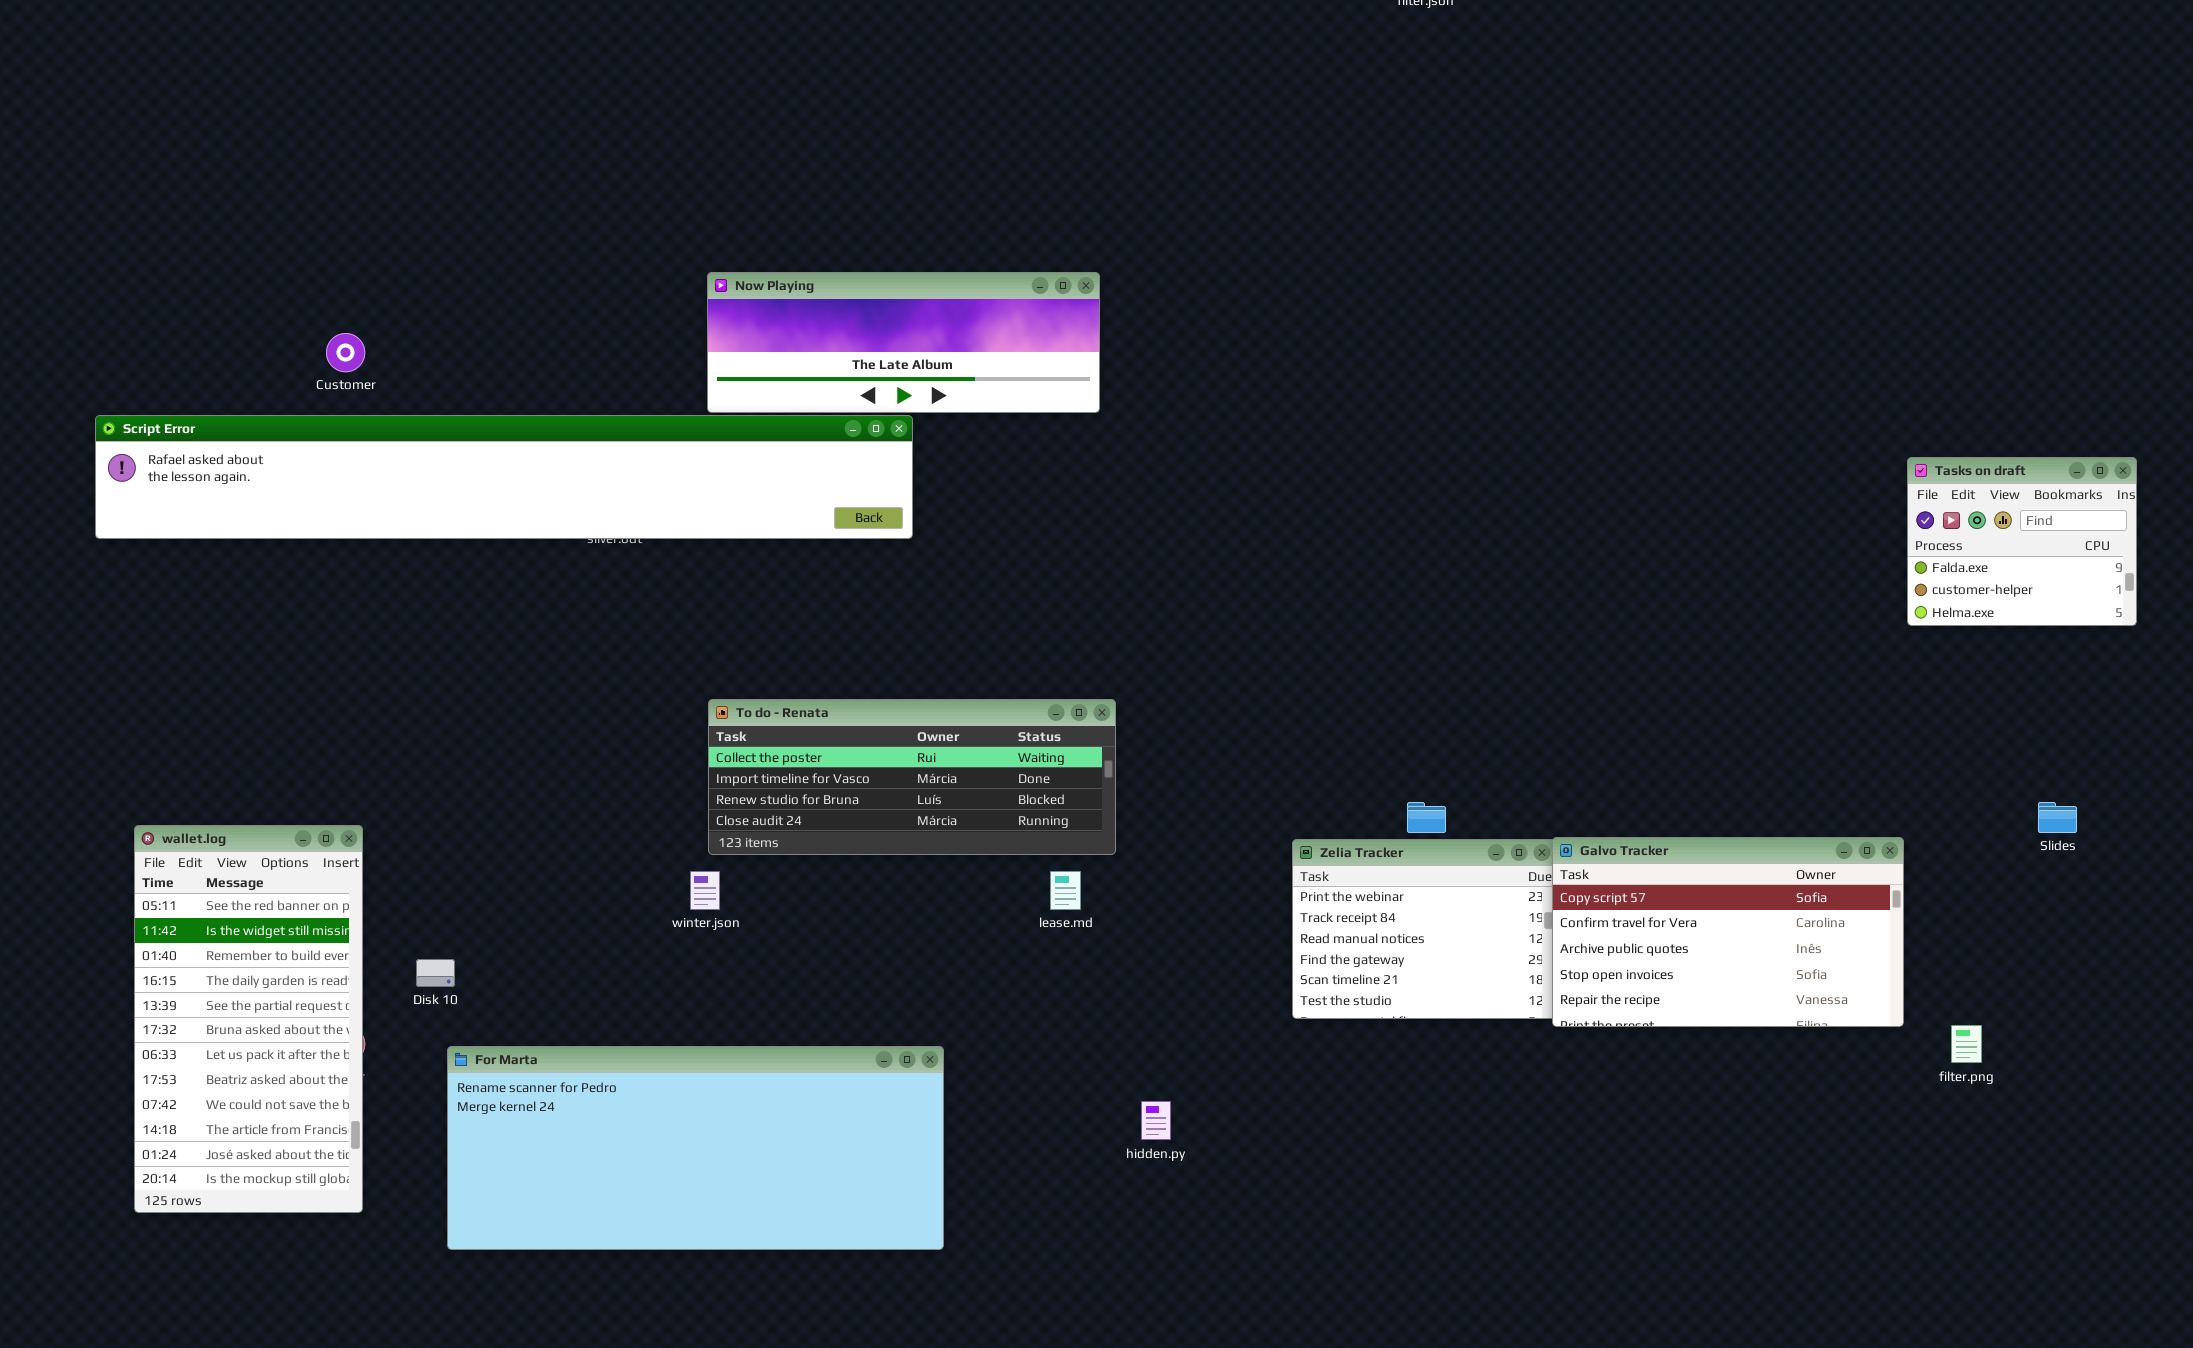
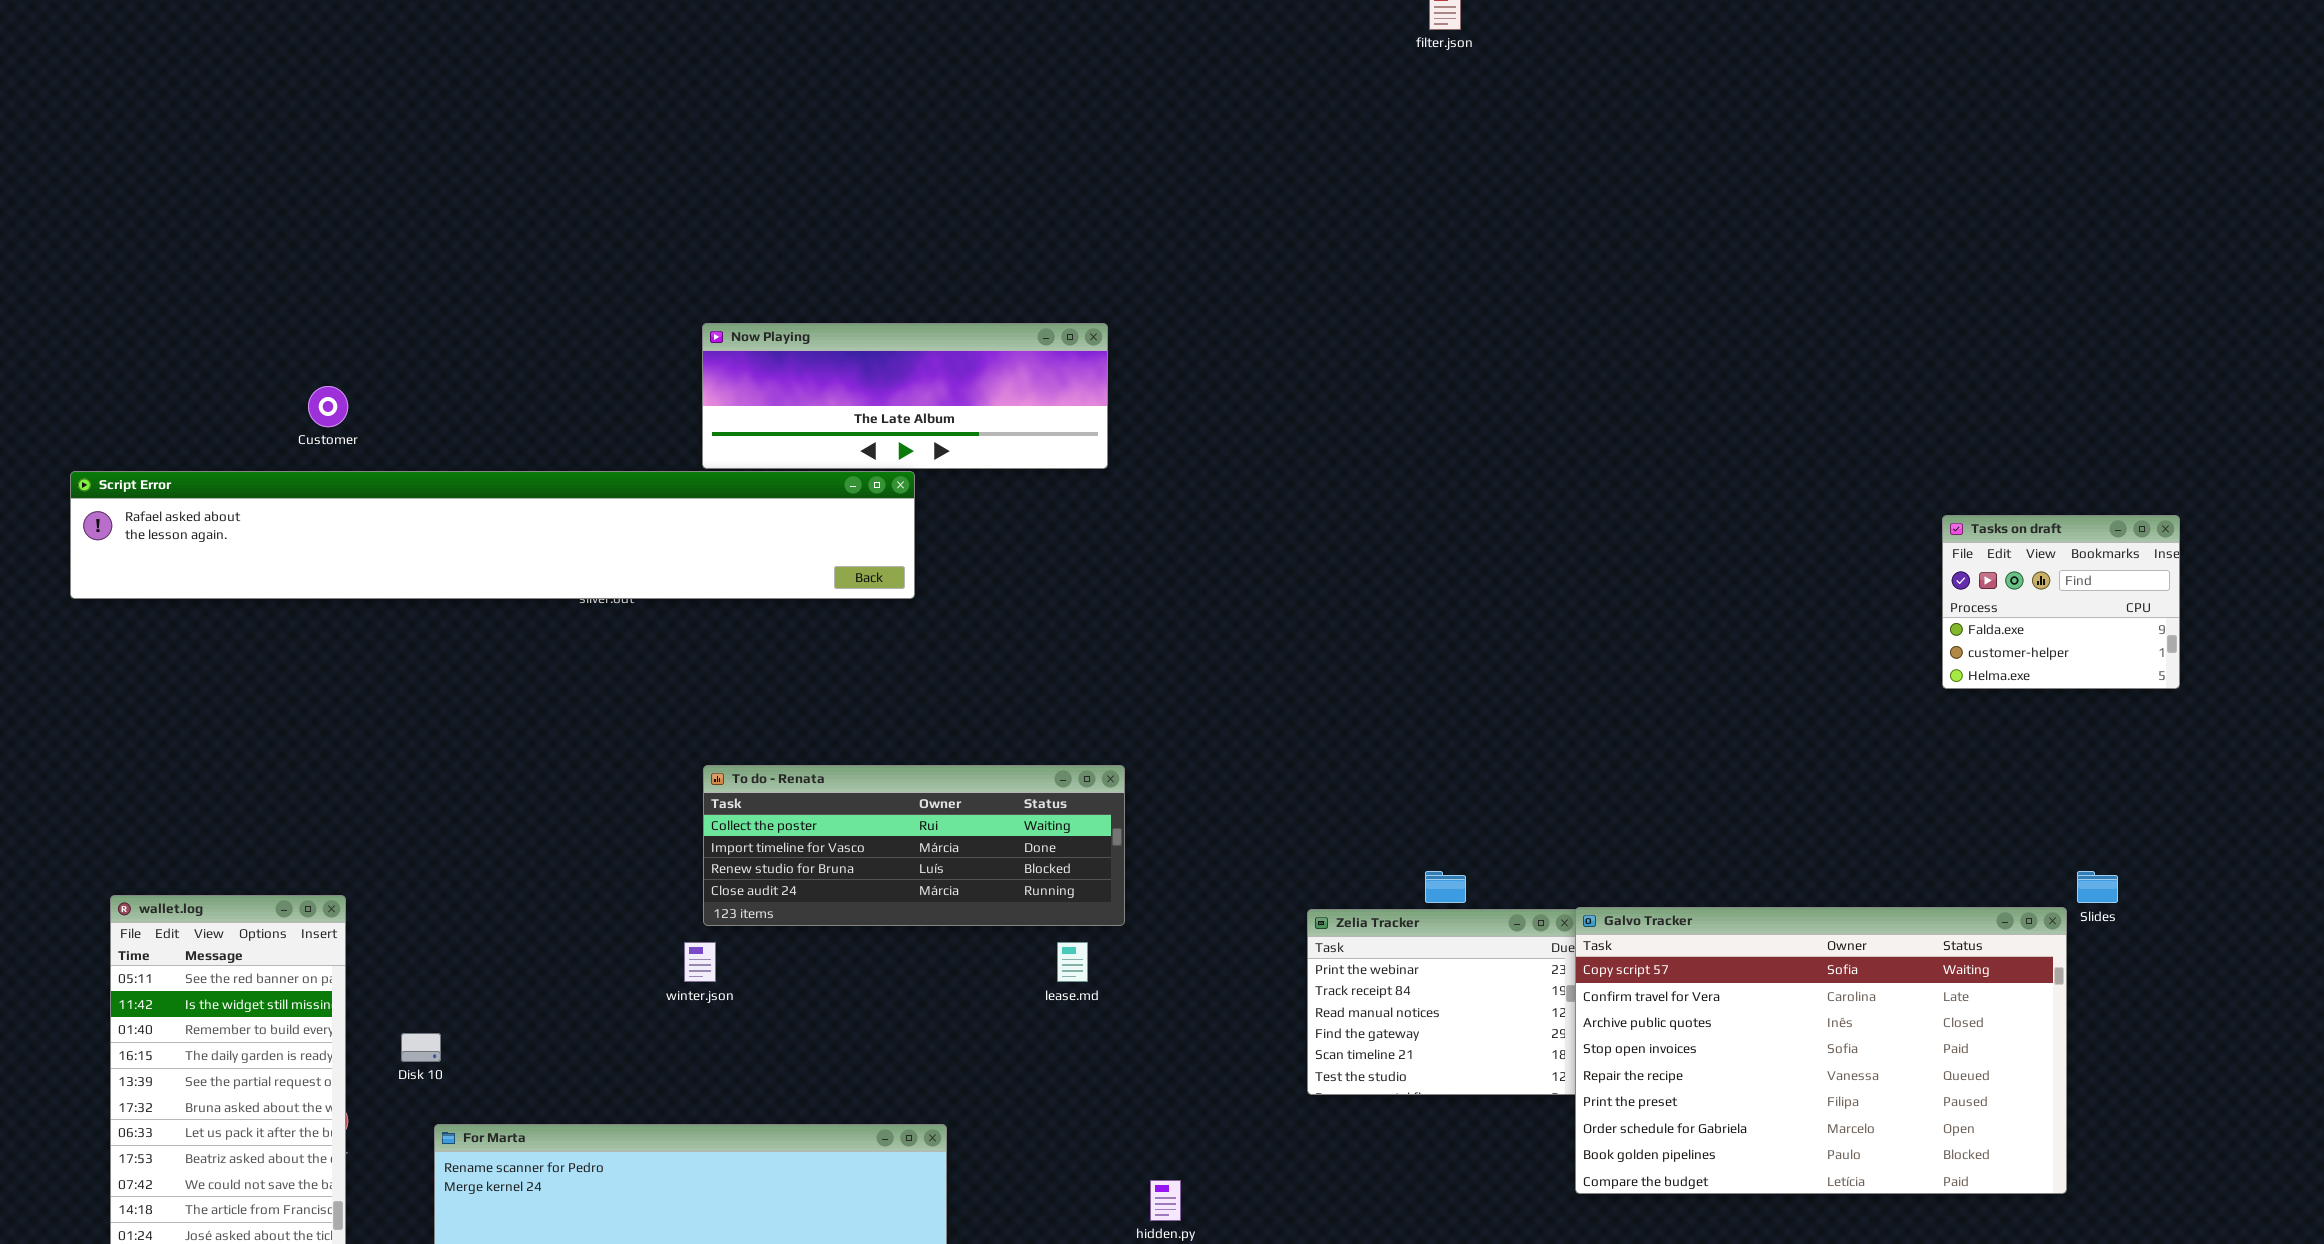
Galvo Tracker: [1552,837,1904,1027] -> [1575,907,2067,1194], resized

